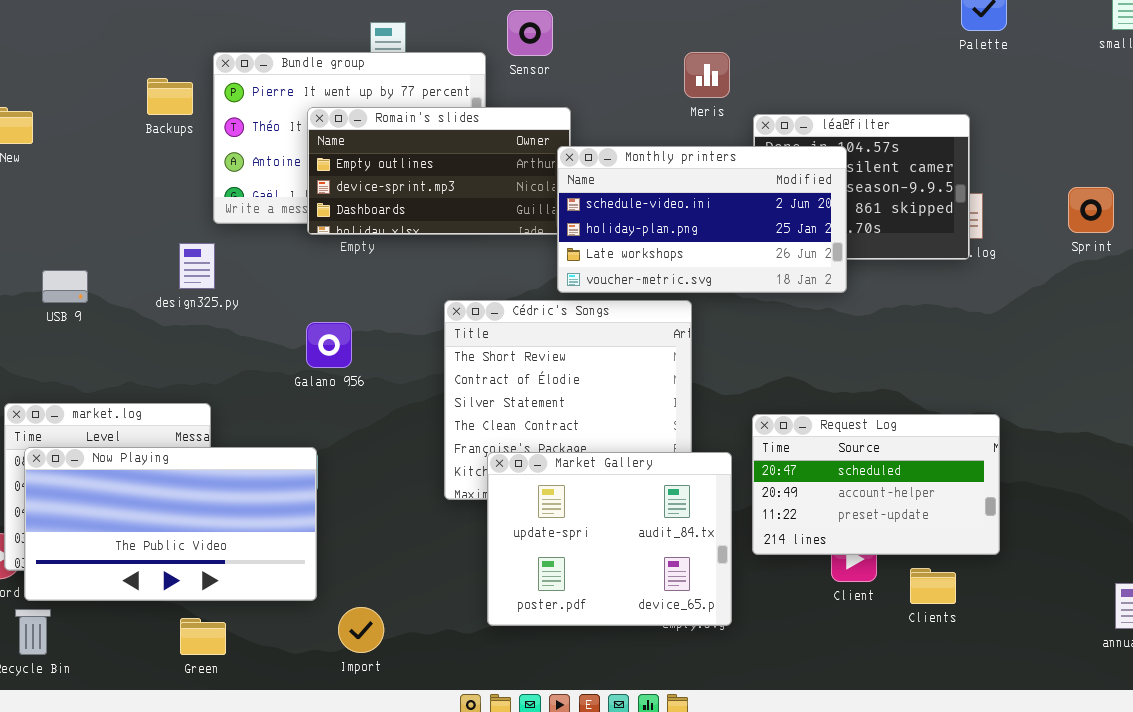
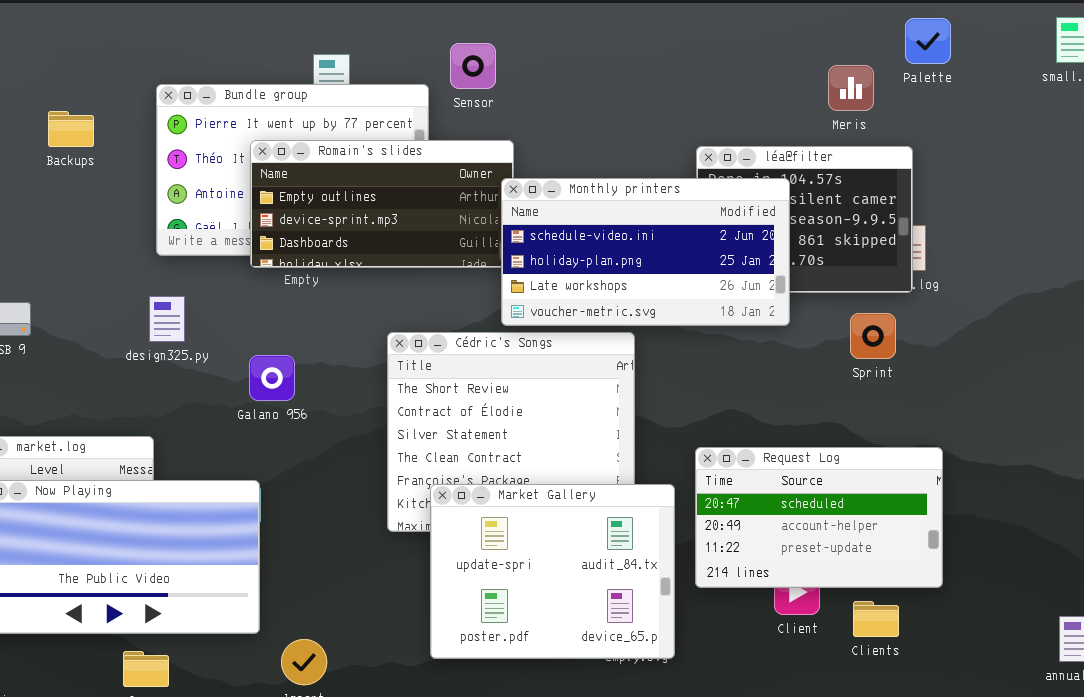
Meris: [684,52,730,98] -> [828,65,874,111], moved
Backups: [147,78,193,115] -> [48,111,94,147], moved
Sprint: [1068,187,1114,233] -> [850,313,896,359], moved
design325.py: [179,243,215,289] -> [149,296,185,342], moved

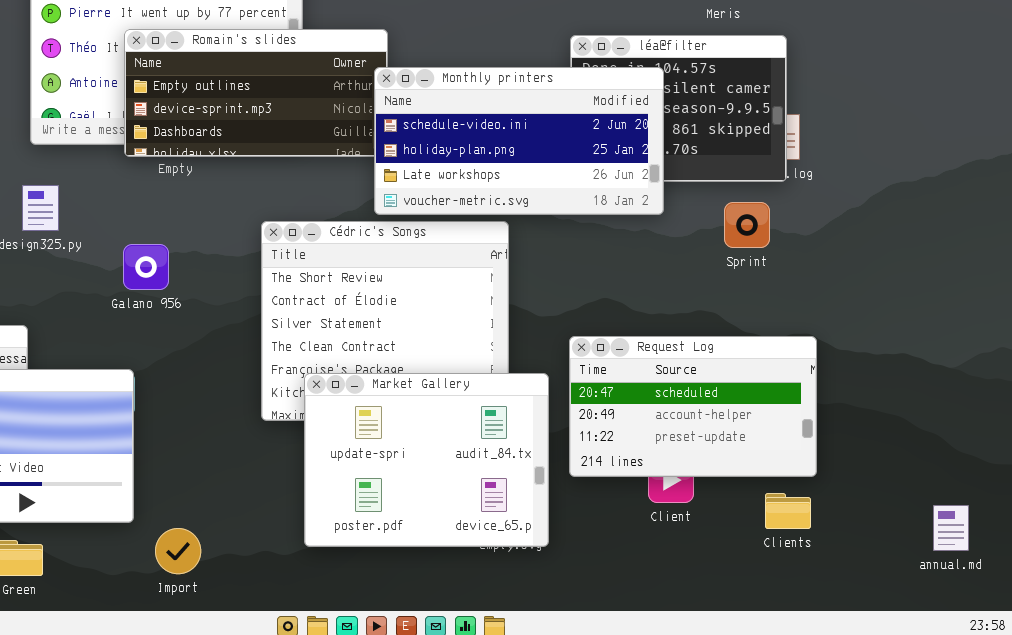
Clients: [853,601,899,637] -> [765,493,811,529], moved

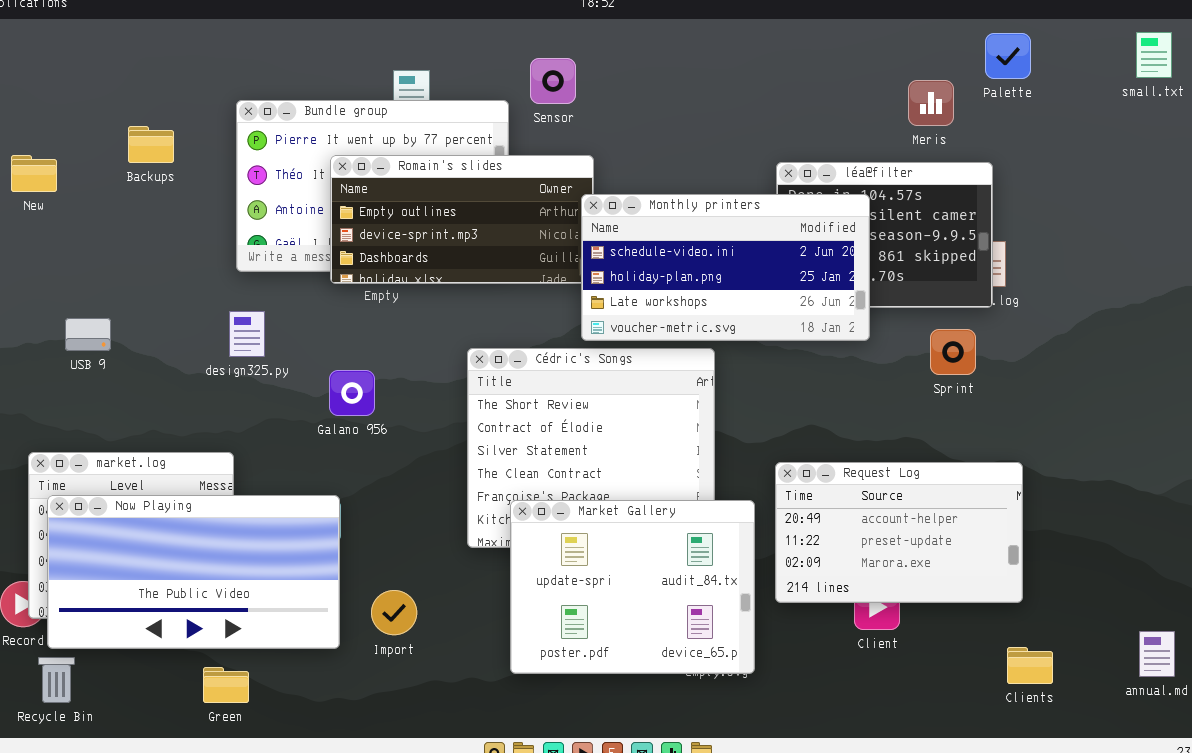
Request Log: [569,336,817,477] -> [775,462,1023,603], scrolled down 1 row
Clients: [765,493,811,529] -> [1007,647,1053,684], moved
Import: [155,528,201,574] -> [371,590,417,635], moved

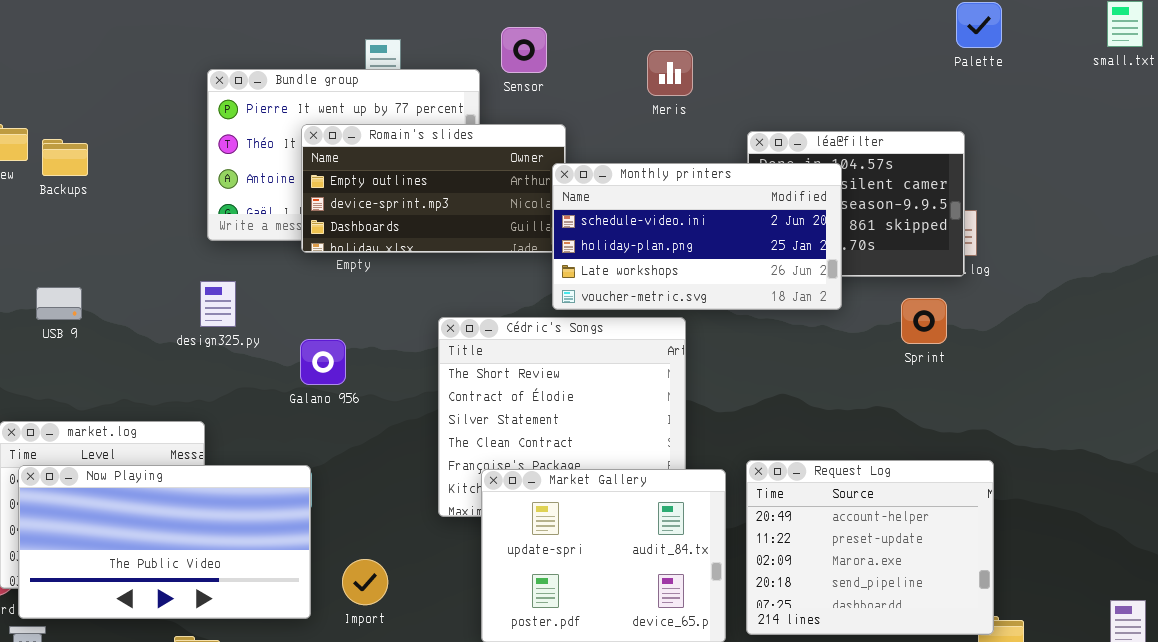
Meris: [908,80,954,126] -> [647,50,693,96], moved
Backups: [128,126,174,163] -> [42,139,88,176], moved
Request Log: [775,462,1023,603] -> [746,460,994,635], moved, resized

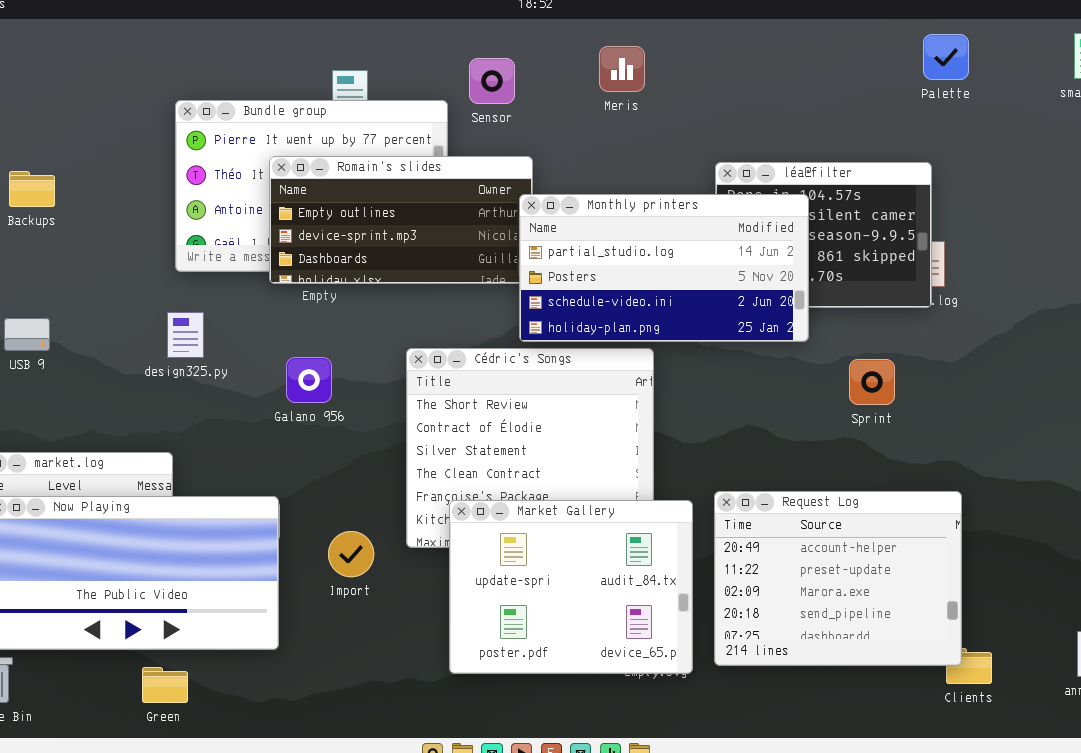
Meris: [647,50,693,96] -> [599,46,645,92], moved
Monthly printers: [552,163,842,310] -> [519,194,809,342], scrolled up 2 rows
Sprint: [901,298,947,344] -> [849,359,895,405], moved
Galano 956: [300,339,346,385] -> [286,357,332,403], moved
Import: [342,559,388,605] -> [328,531,374,577], moved

